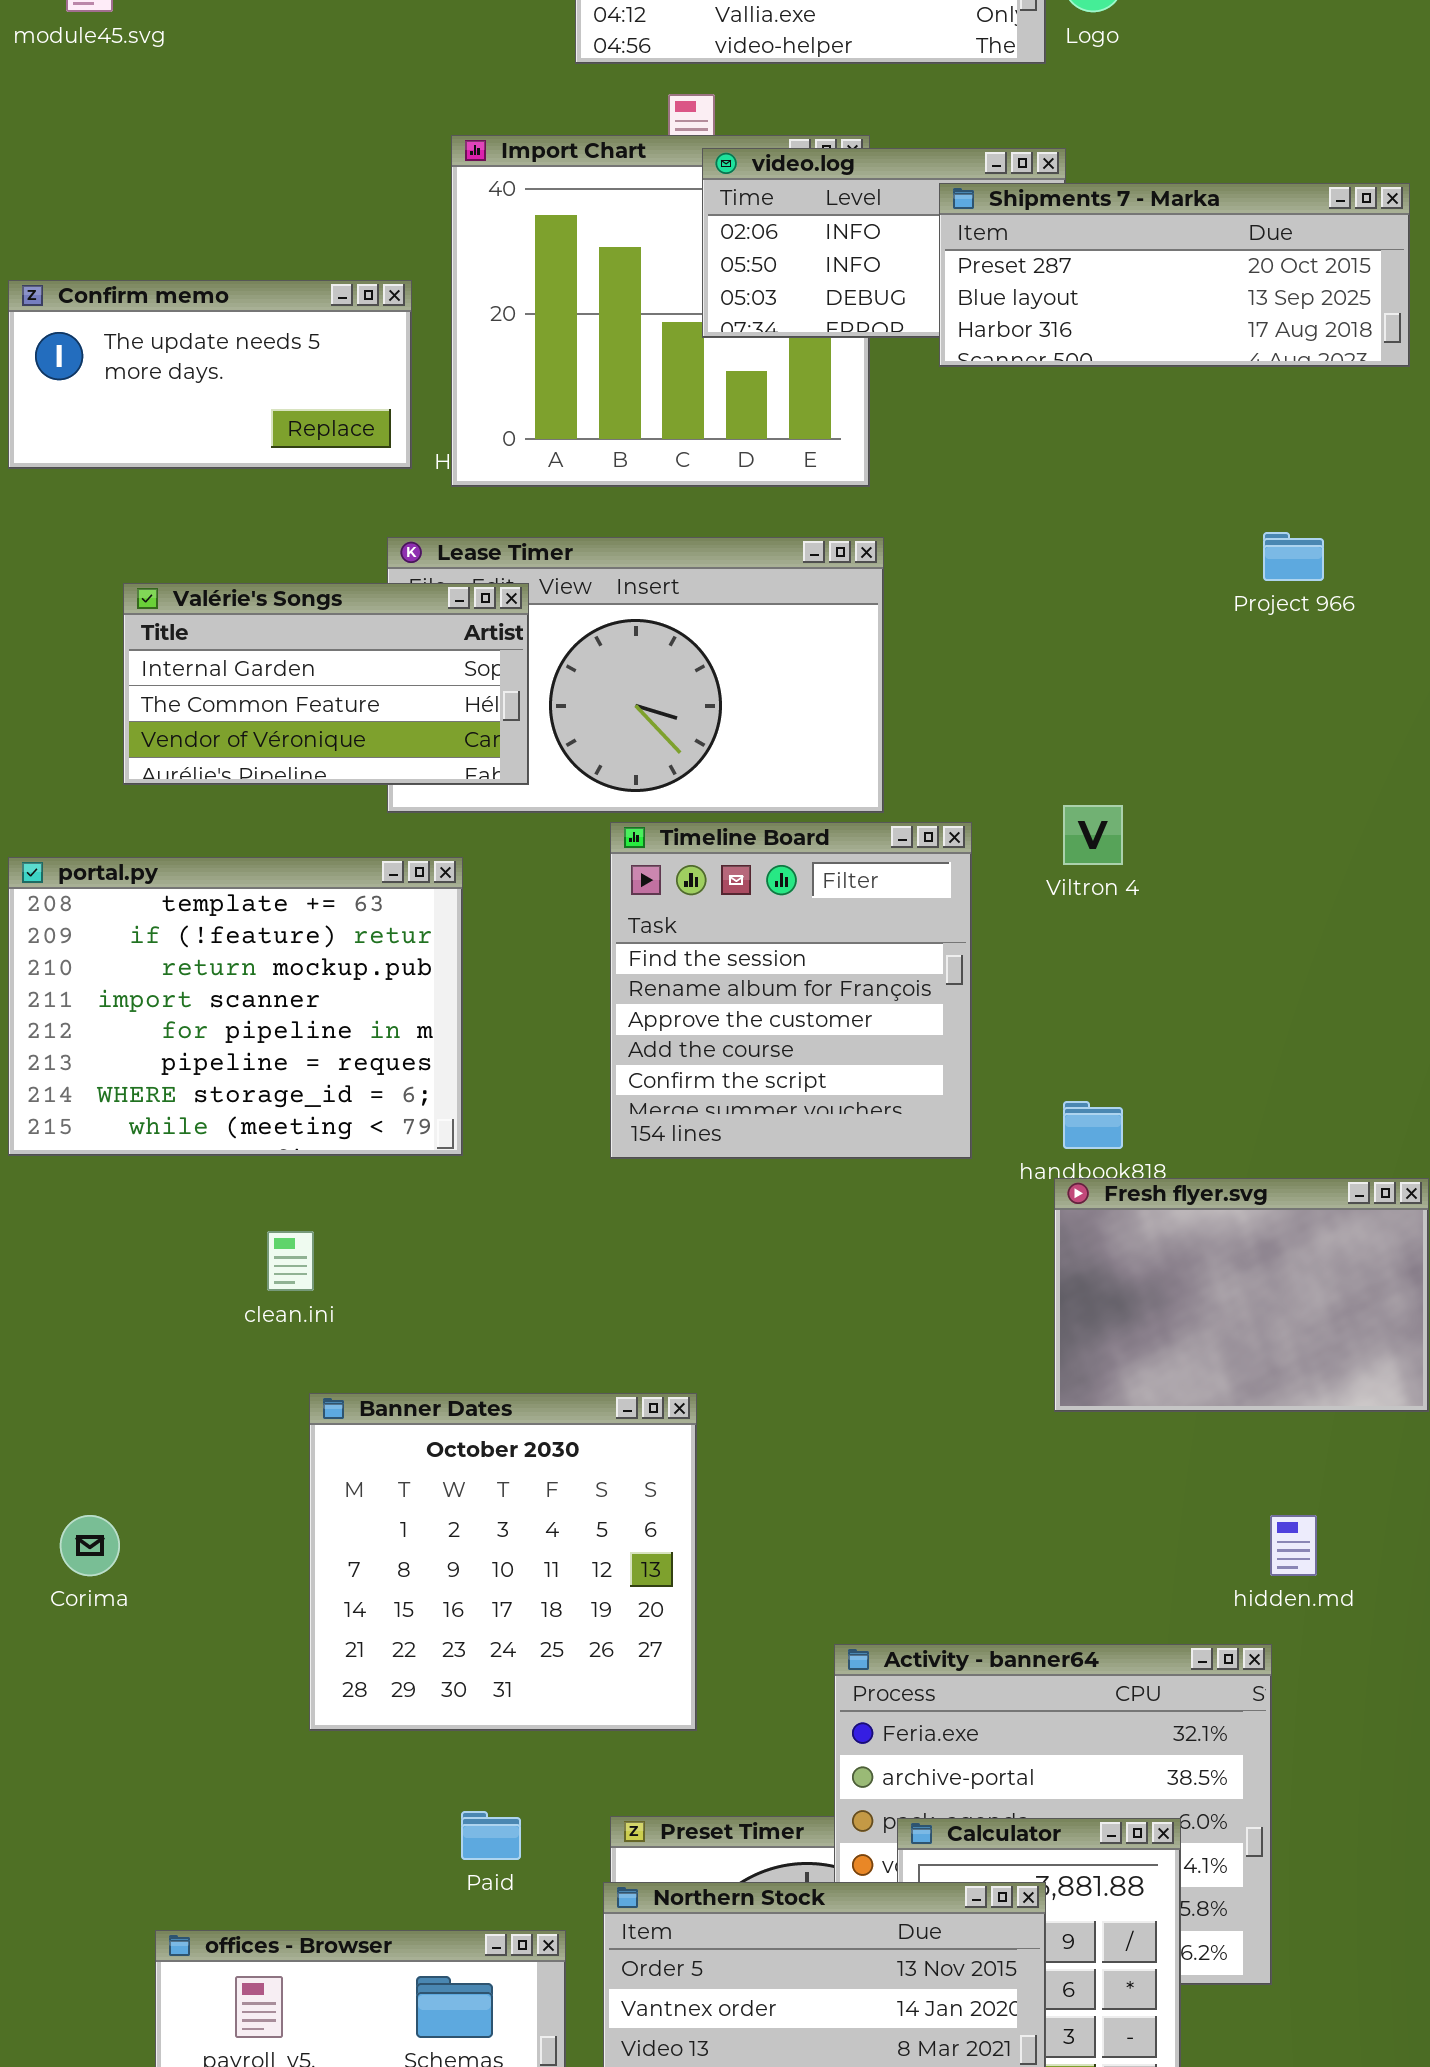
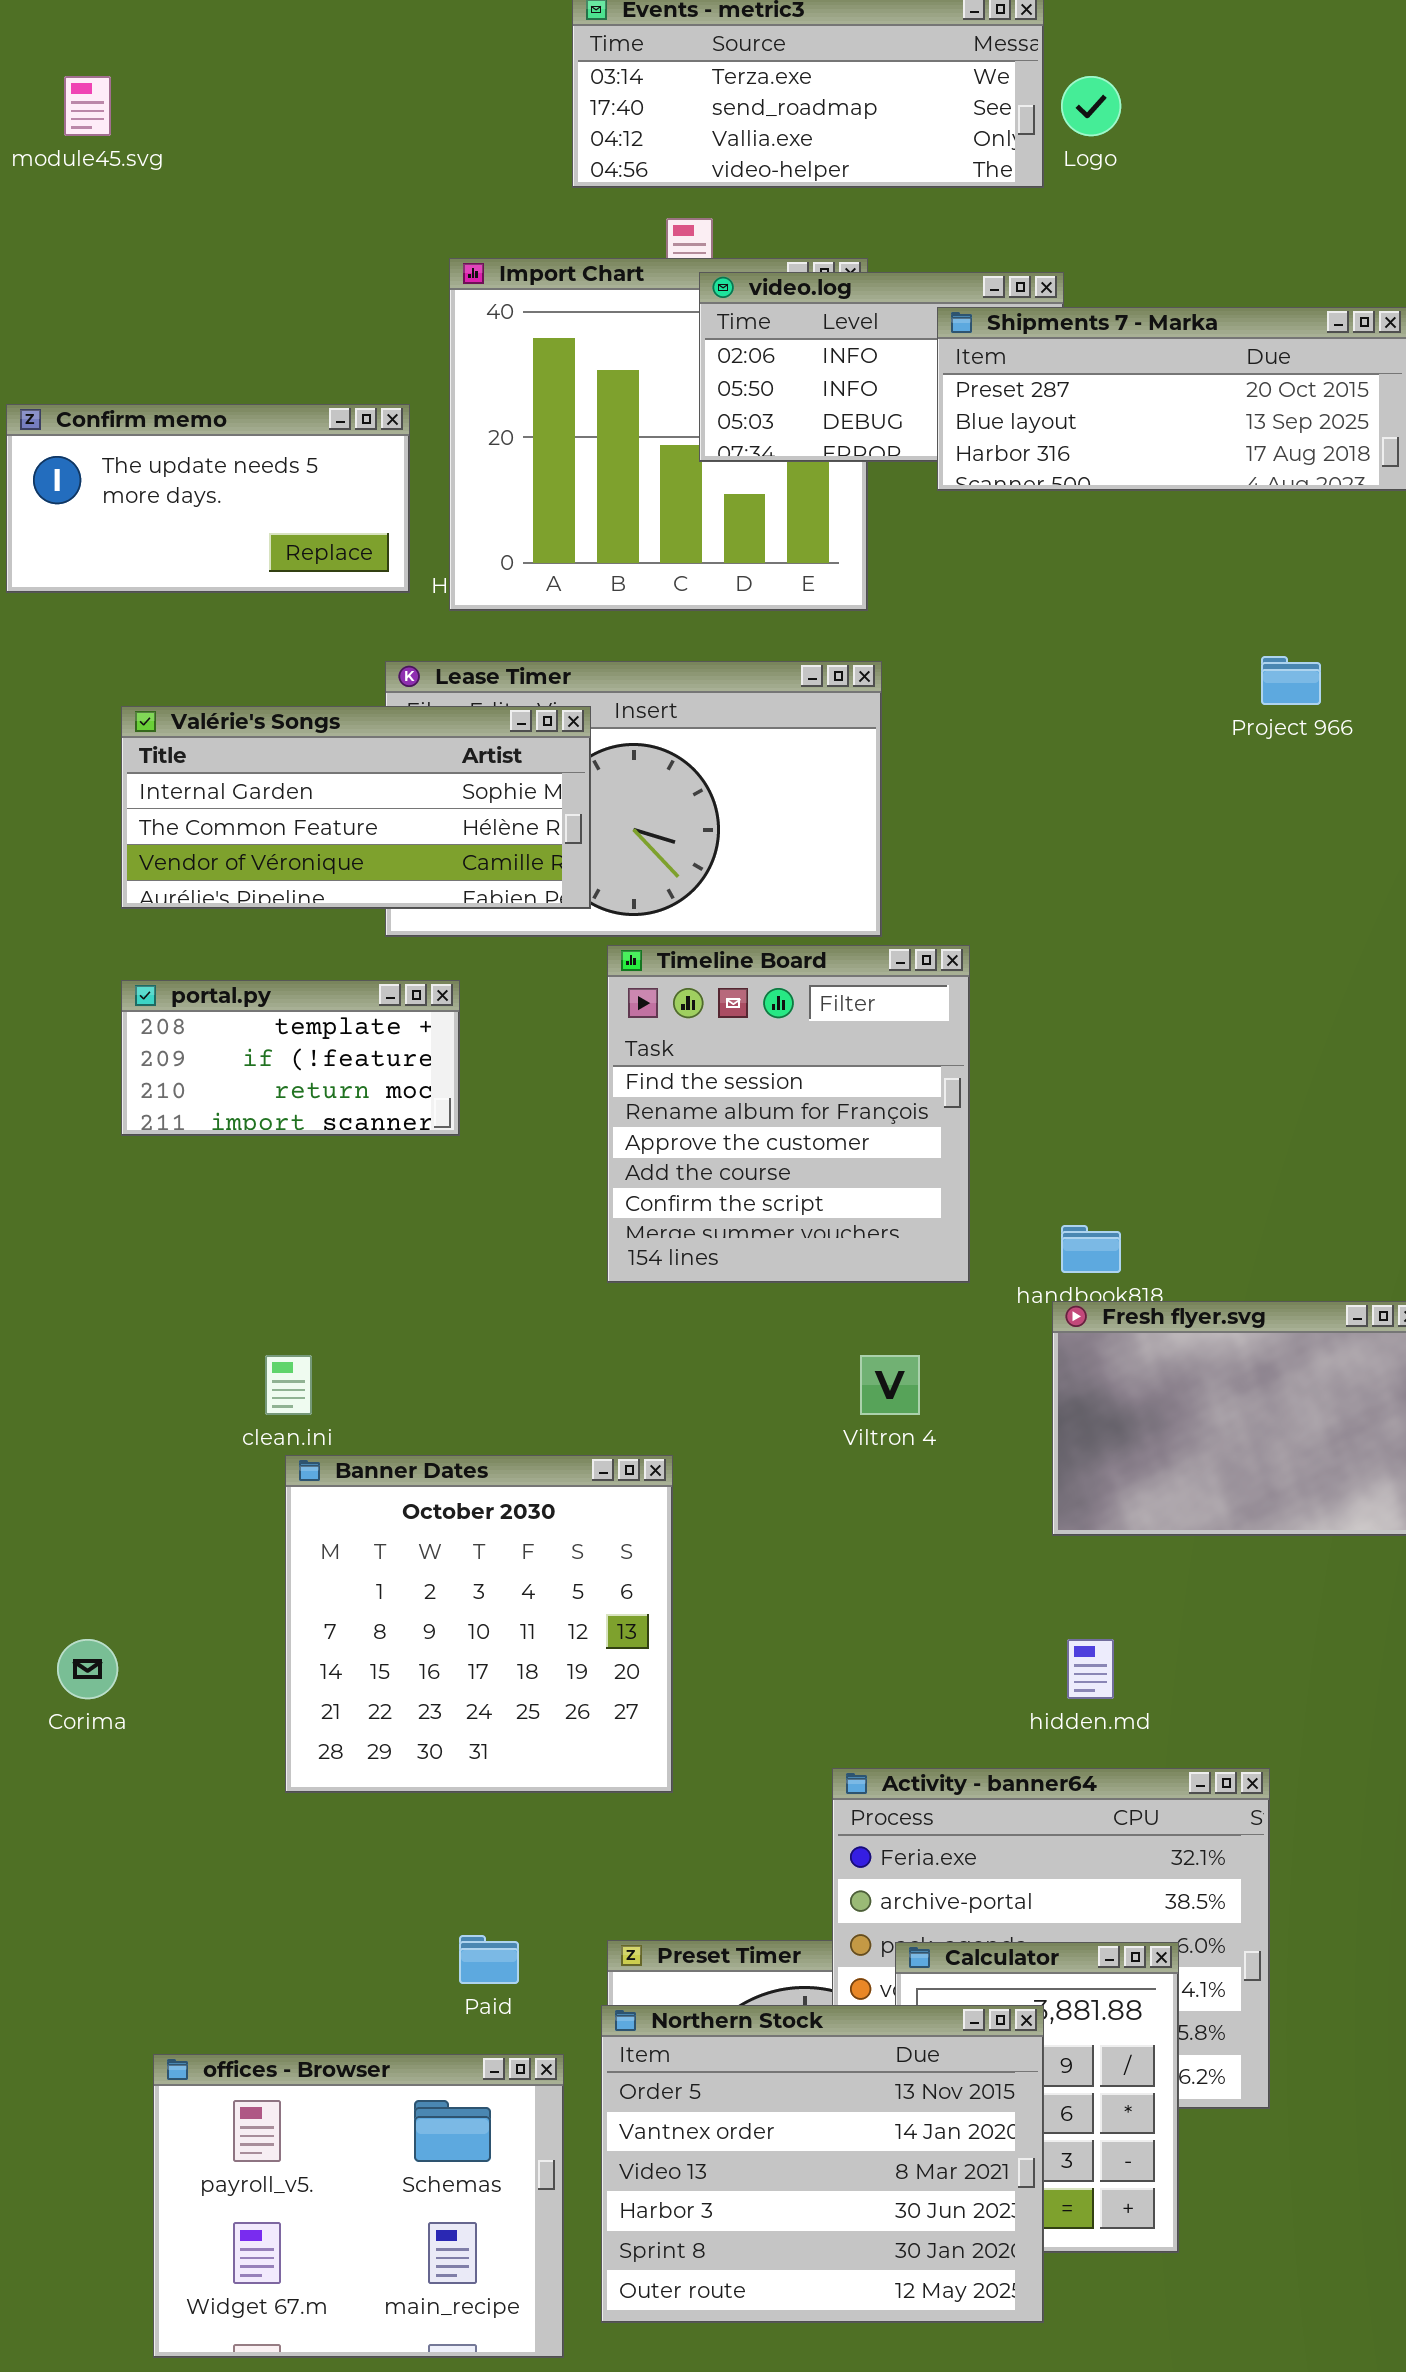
Valérie's Songs: [123,583,529,785] -> [121,706,591,909], resized
Viltron 4: [1063,805,1123,865] -> [860,1355,920,1415], moved
portal.py: [8,857,463,1156] -> [121,980,460,1136], resized
Banner Dates: [309,1393,697,1731] -> [285,1455,673,1793], moved
hidden.md: [1270,1515,1317,1576] -> [1067,1639,1114,1699], moved

